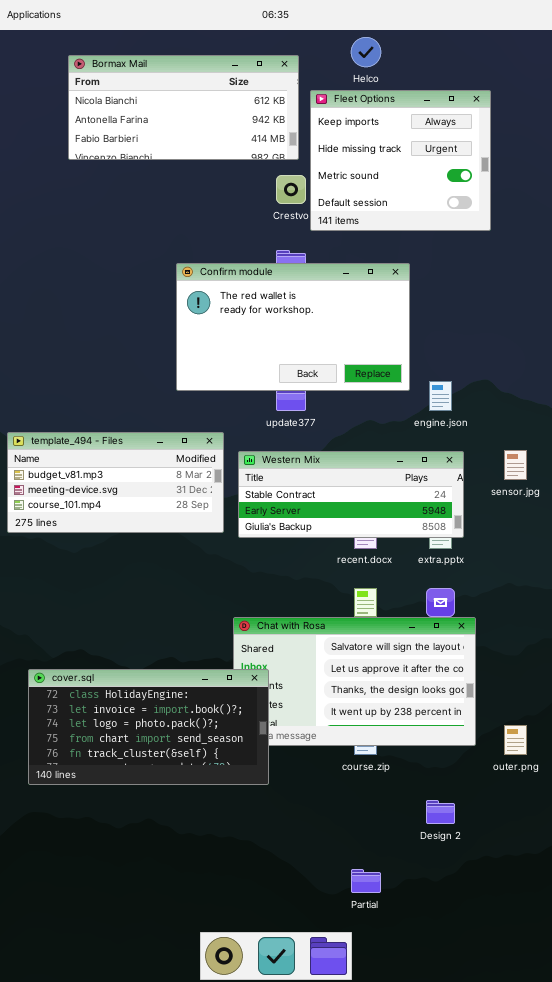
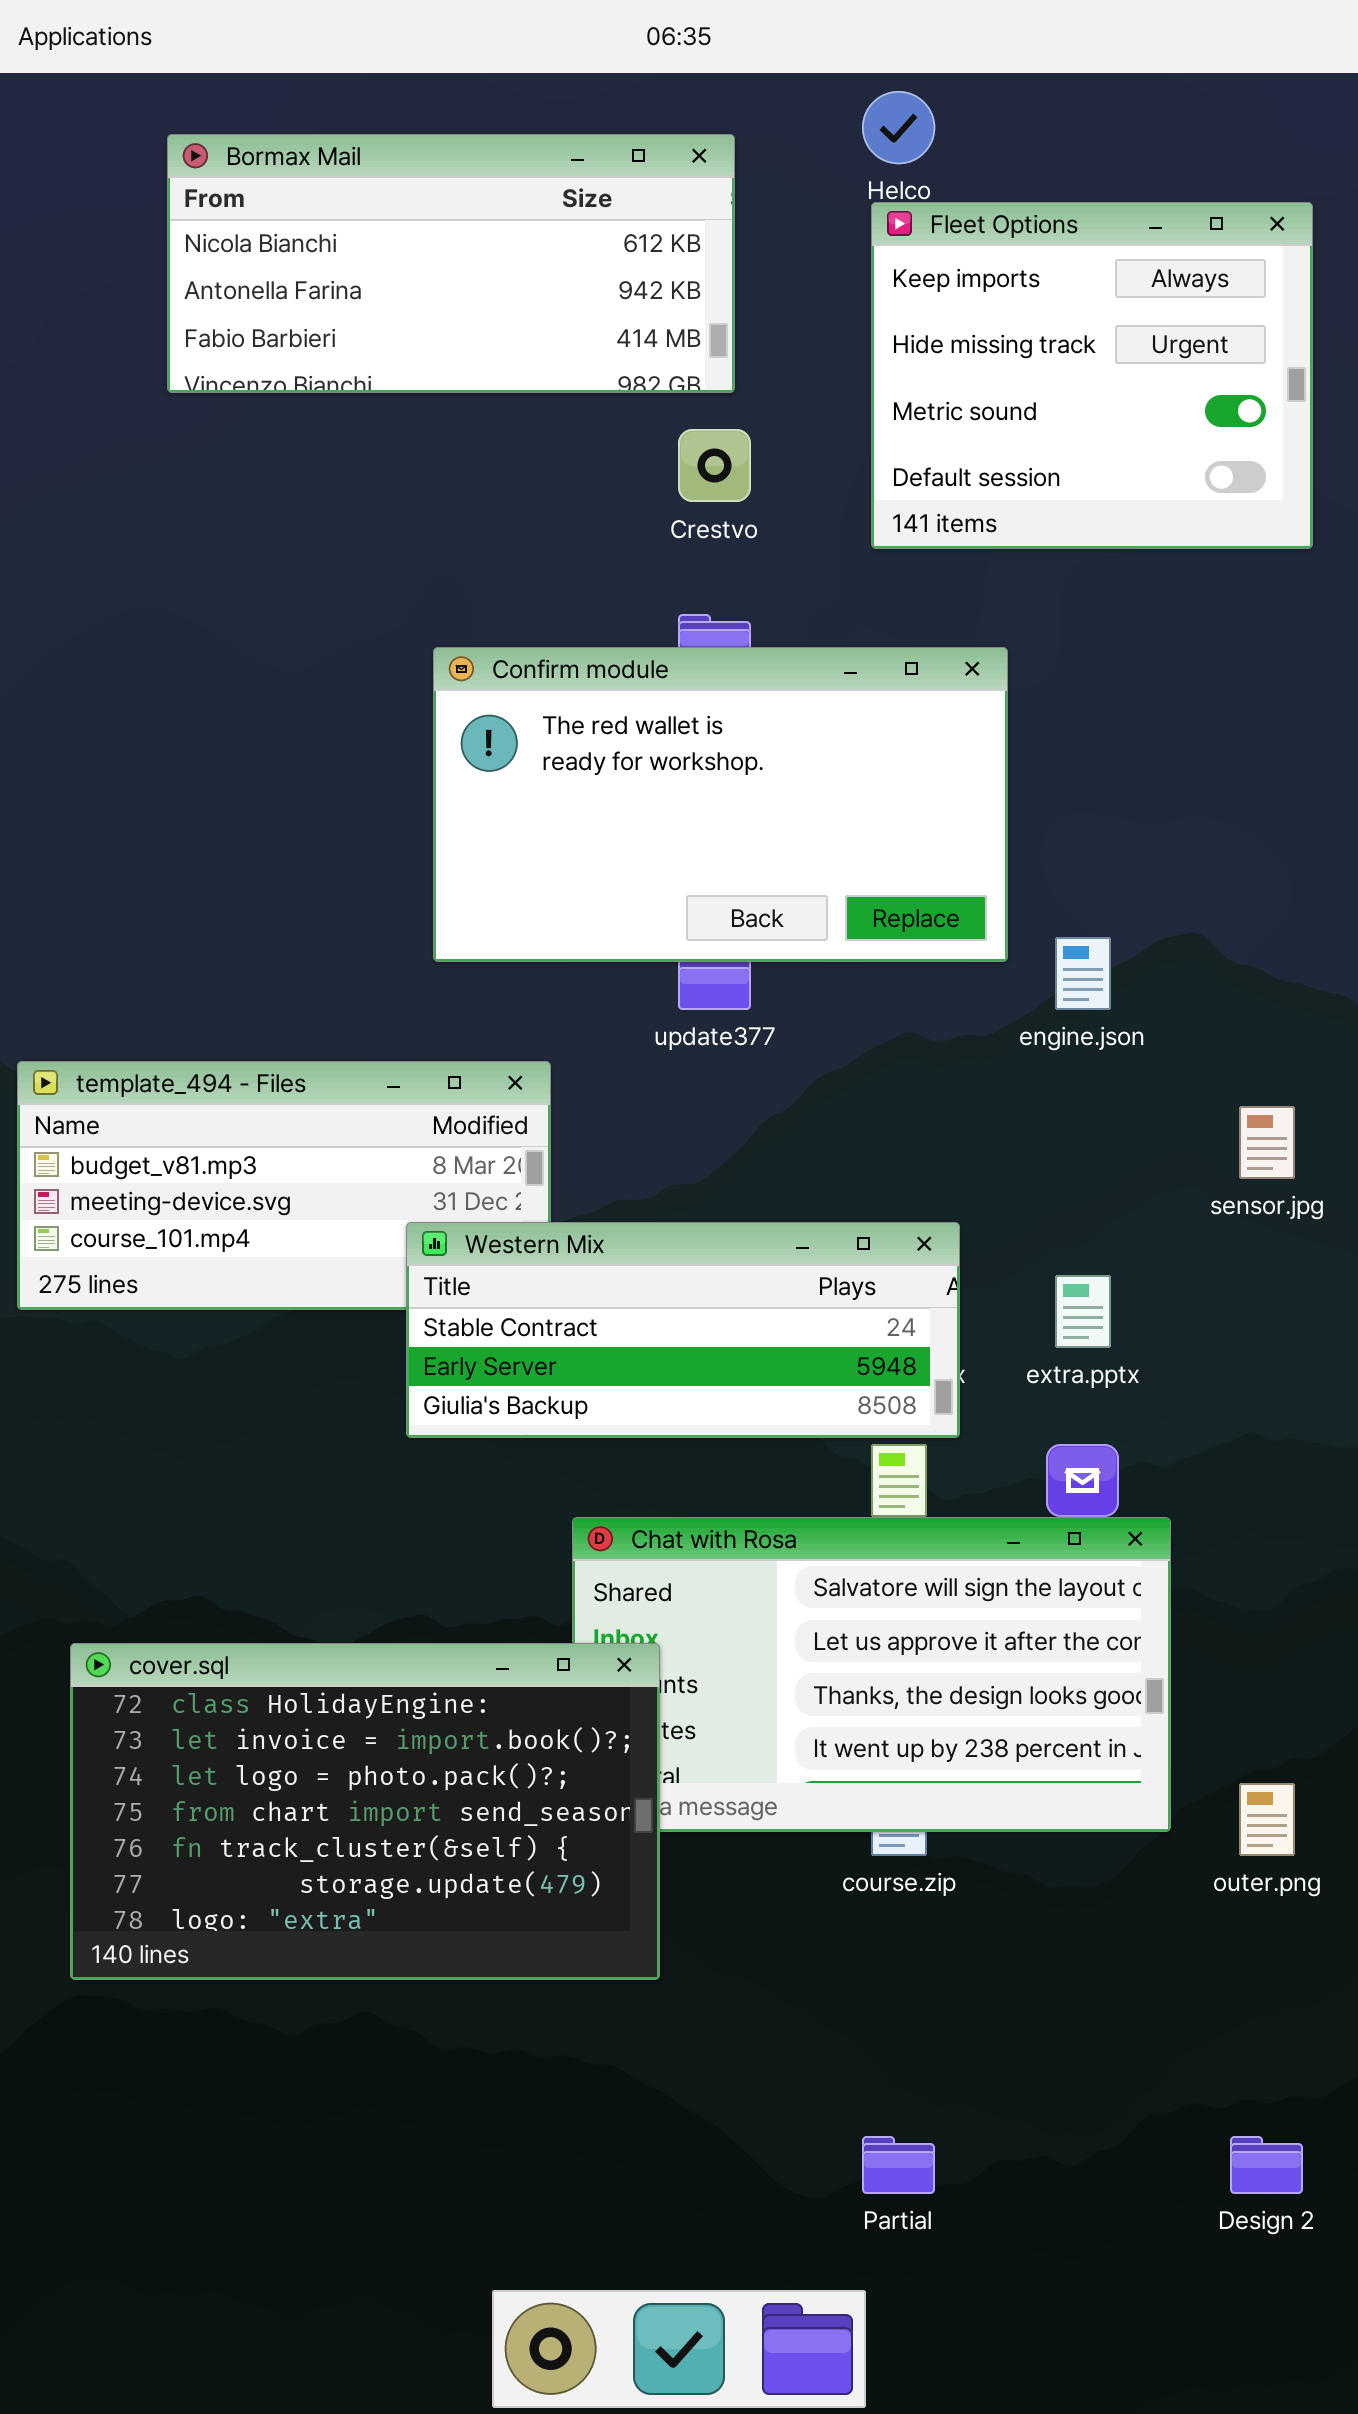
Fleet Options: [310,90,491,231] -> [871,202,1313,549], moved
Western Mix: [238,451,464,538] -> [406,1222,960,1438], moved
cover.sql: [28,669,269,785] -> [70,1643,660,1980], resized
Design 2: [426,800,455,824] -> [1230,2136,1303,2194], moved

